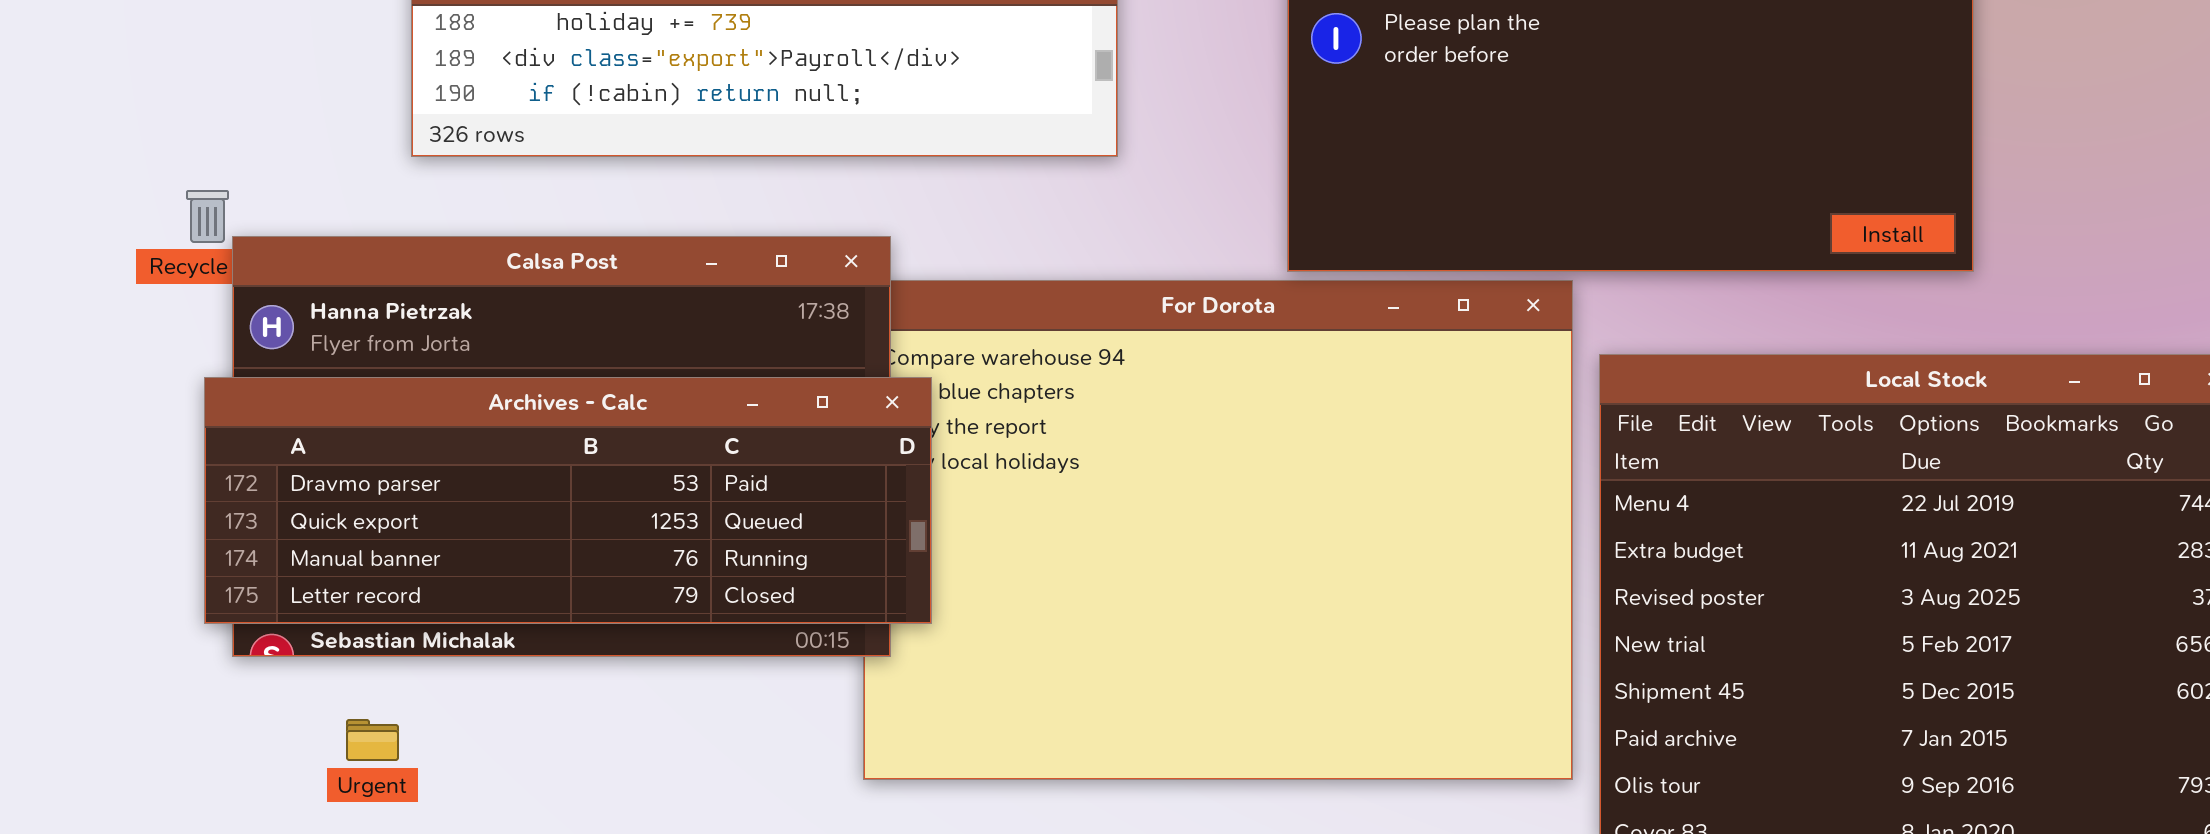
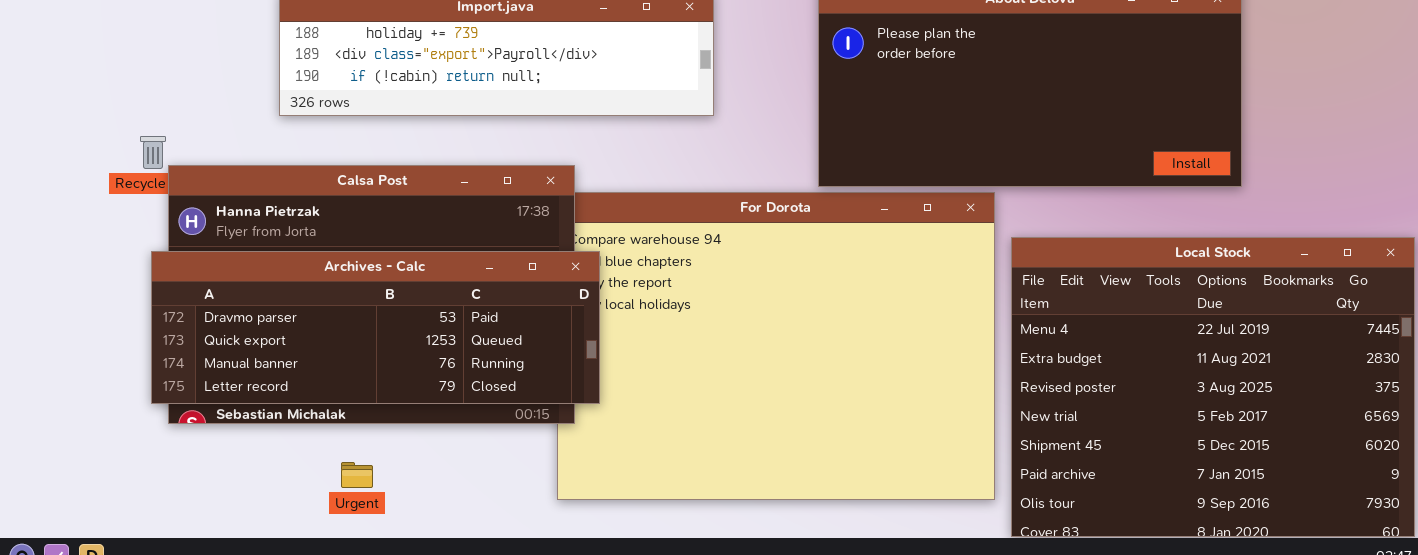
Urgent: [346,719,399,761] -> [341,462,373,488], moved

